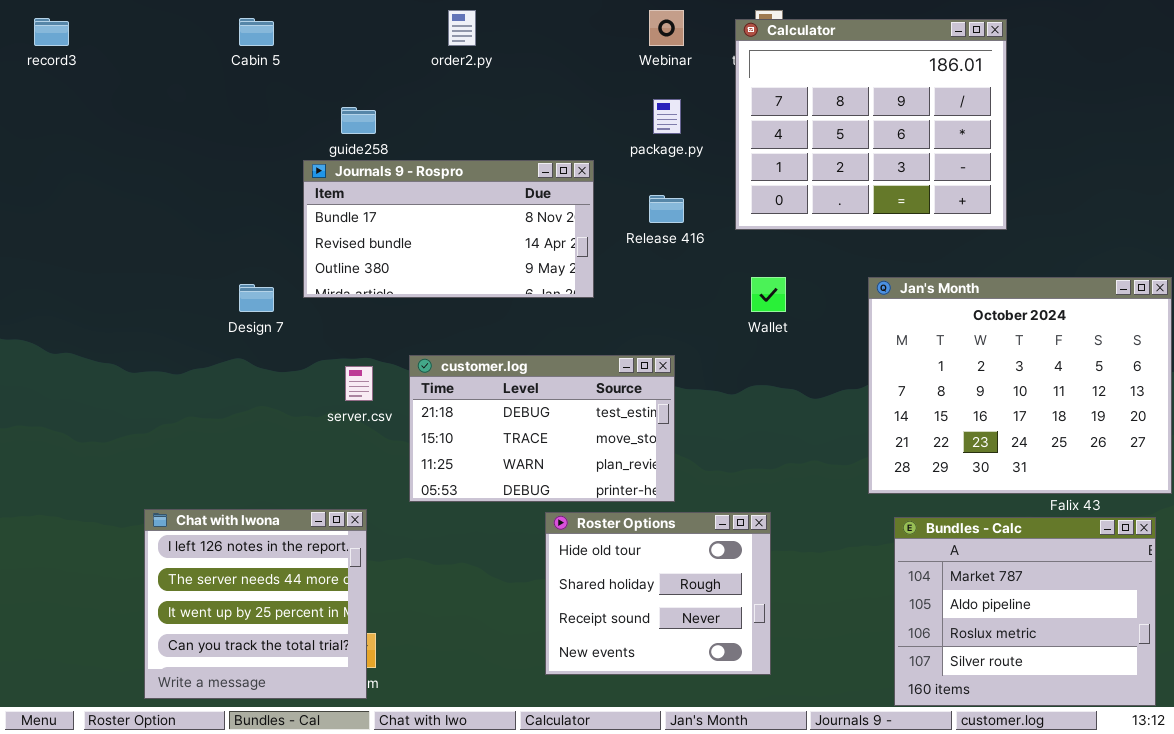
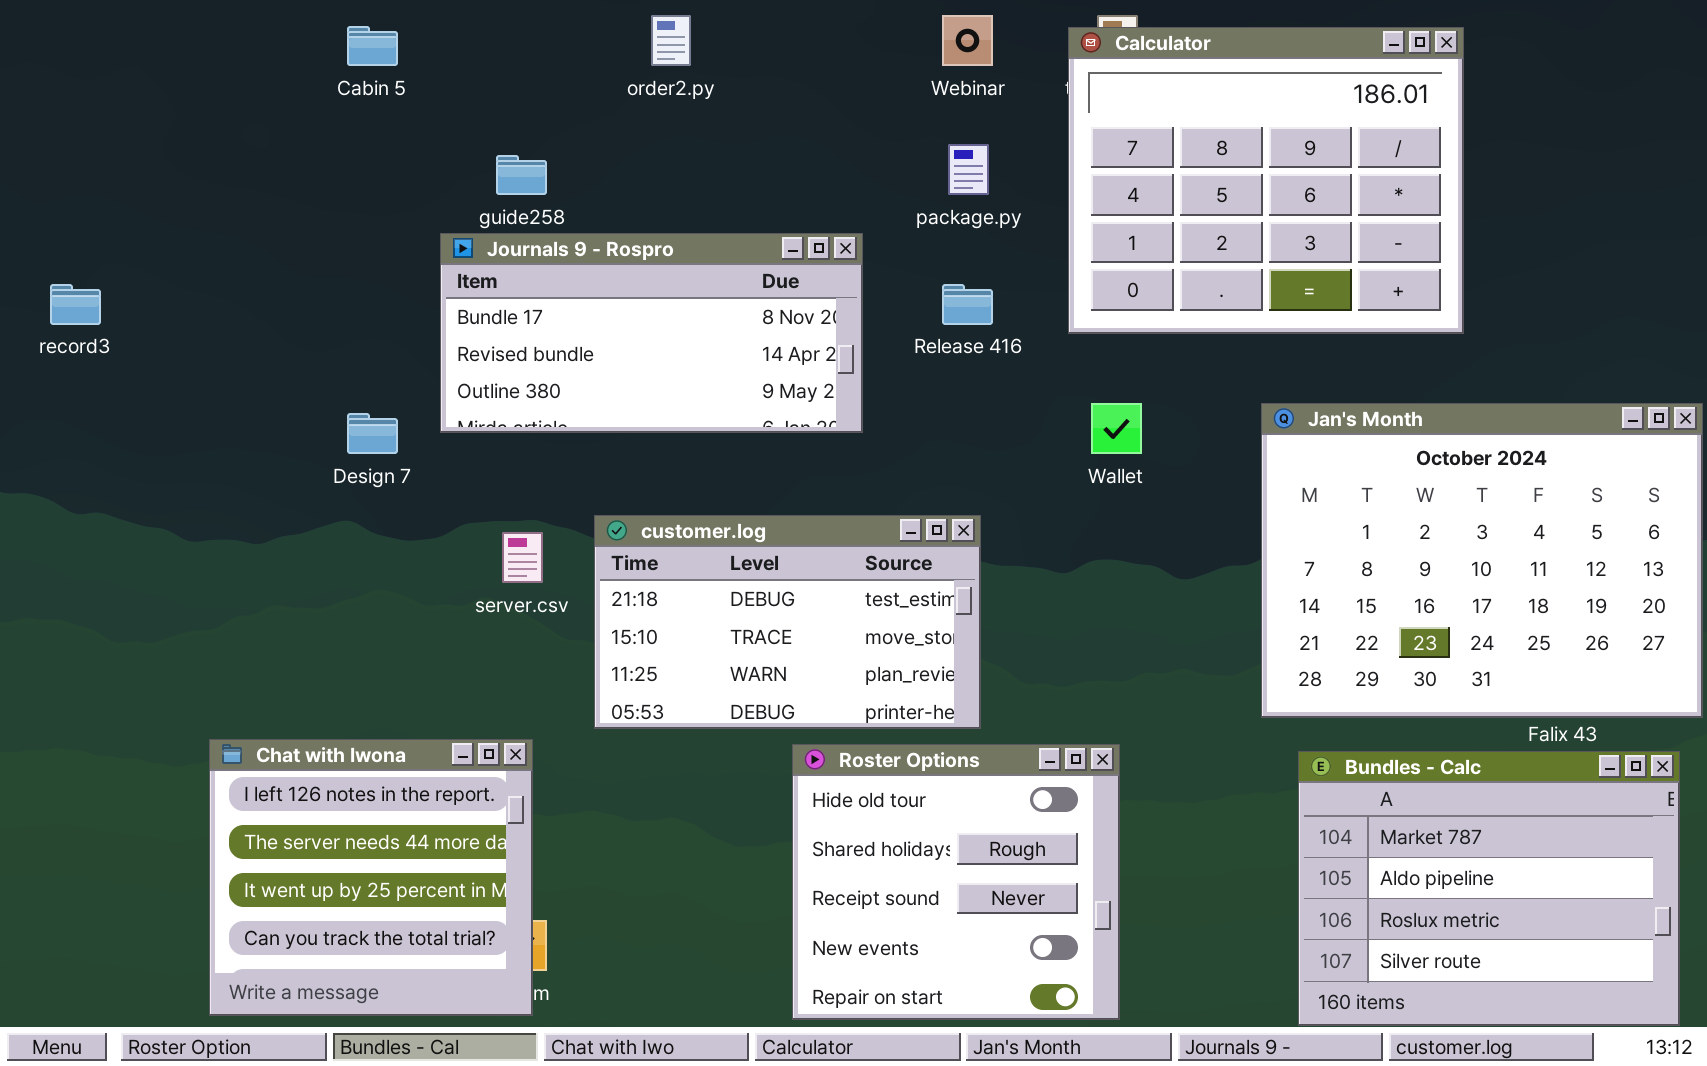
record3: [34,18,69,46] -> [50,284,101,325], moved
Roster Options: [545,512,771,675] -> [792,744,1120,1020], resized

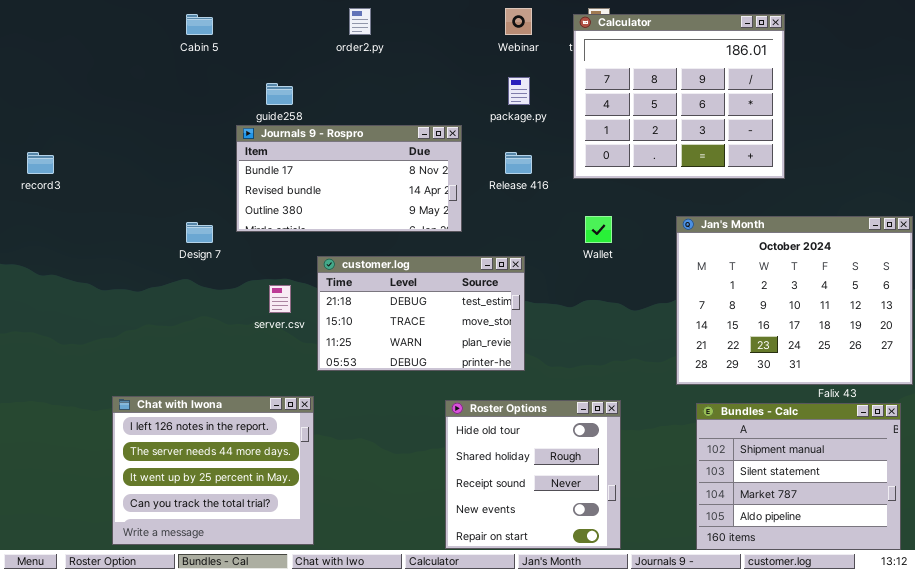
customer.log: [594,515,981,729] -> [317,256,525,371], moved
Chat with Iwona: [209,739,533,1016] -> [112,396,314,545], resized
Roster Options: [792,744,1120,1020] -> [445,400,621,549], moved
Bundles - Calc: [1298,751,1680,1026] -> [696,403,901,550], scrolled up 2 rows

